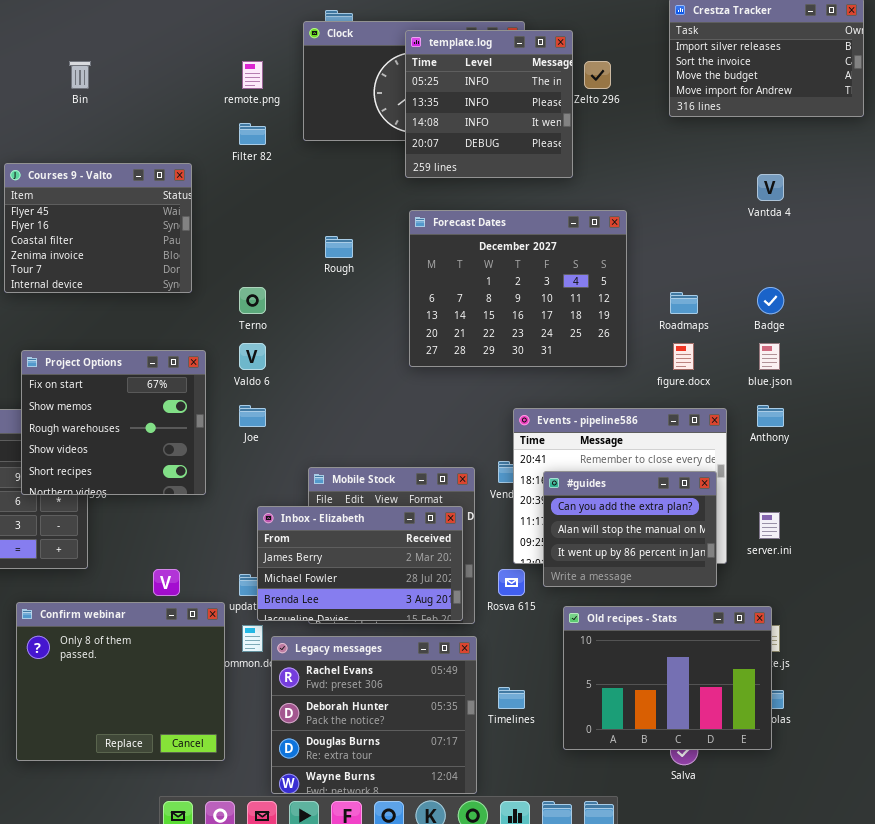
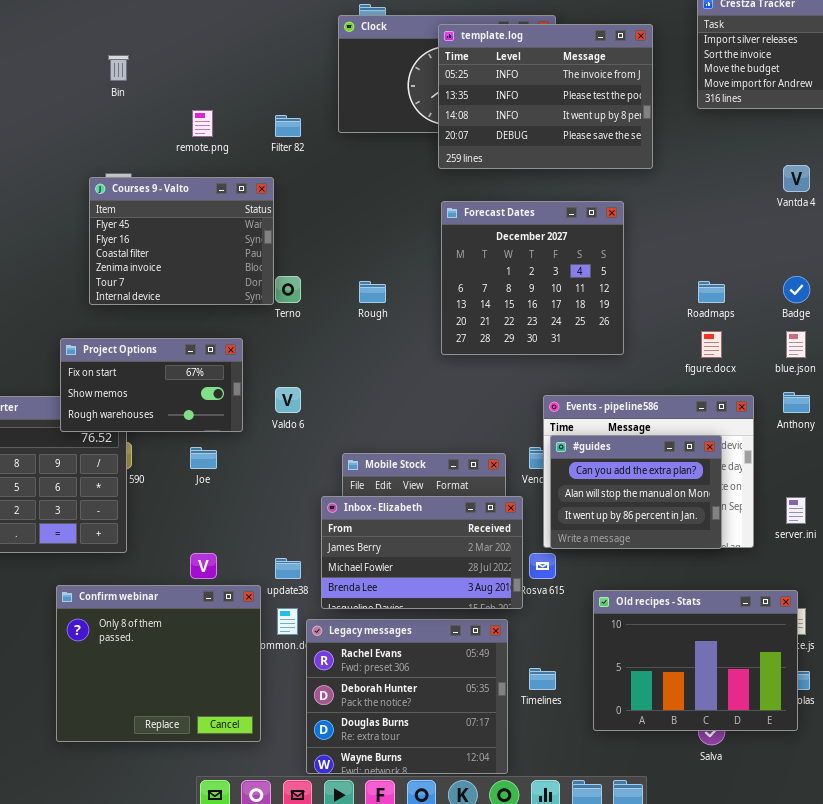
template.log: [405,30,573,178] -> [438,24,653,169], resized
remote.png: [242,61,263,89] -> [192,110,213,137], moved
Courses 9 - Valto: [4,163,192,293] -> [89,177,274,305], moved
Forecast Dates: [409,210,627,367] -> [441,201,624,355], resized
Rough: [325,236,353,258] -> [359,281,386,303], moved
Valdo 6: [239,343,266,370] -> [275,387,301,413], moved
Project Options: [21,350,206,495] -> [60,338,243,432], resized
Joe: [239,405,266,427] -> [190,447,217,469], moved
#guides: [543,471,717,587] -> [550,435,722,549], moved
Inbox - Elizabeth: [257,506,463,621] -> [321,496,523,609], moved

